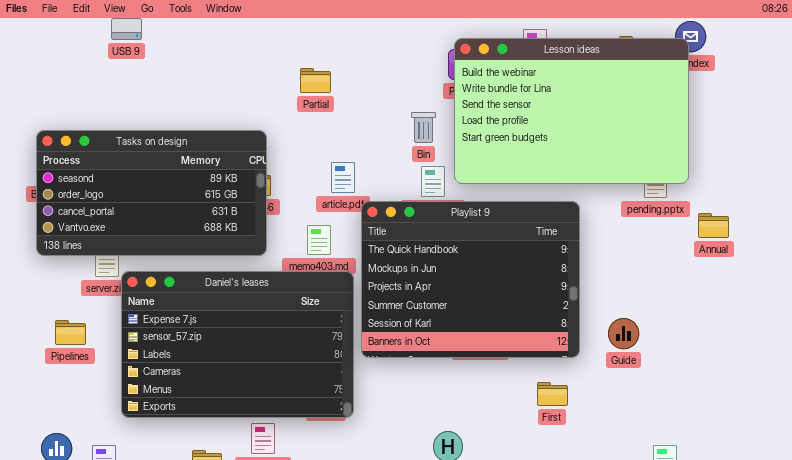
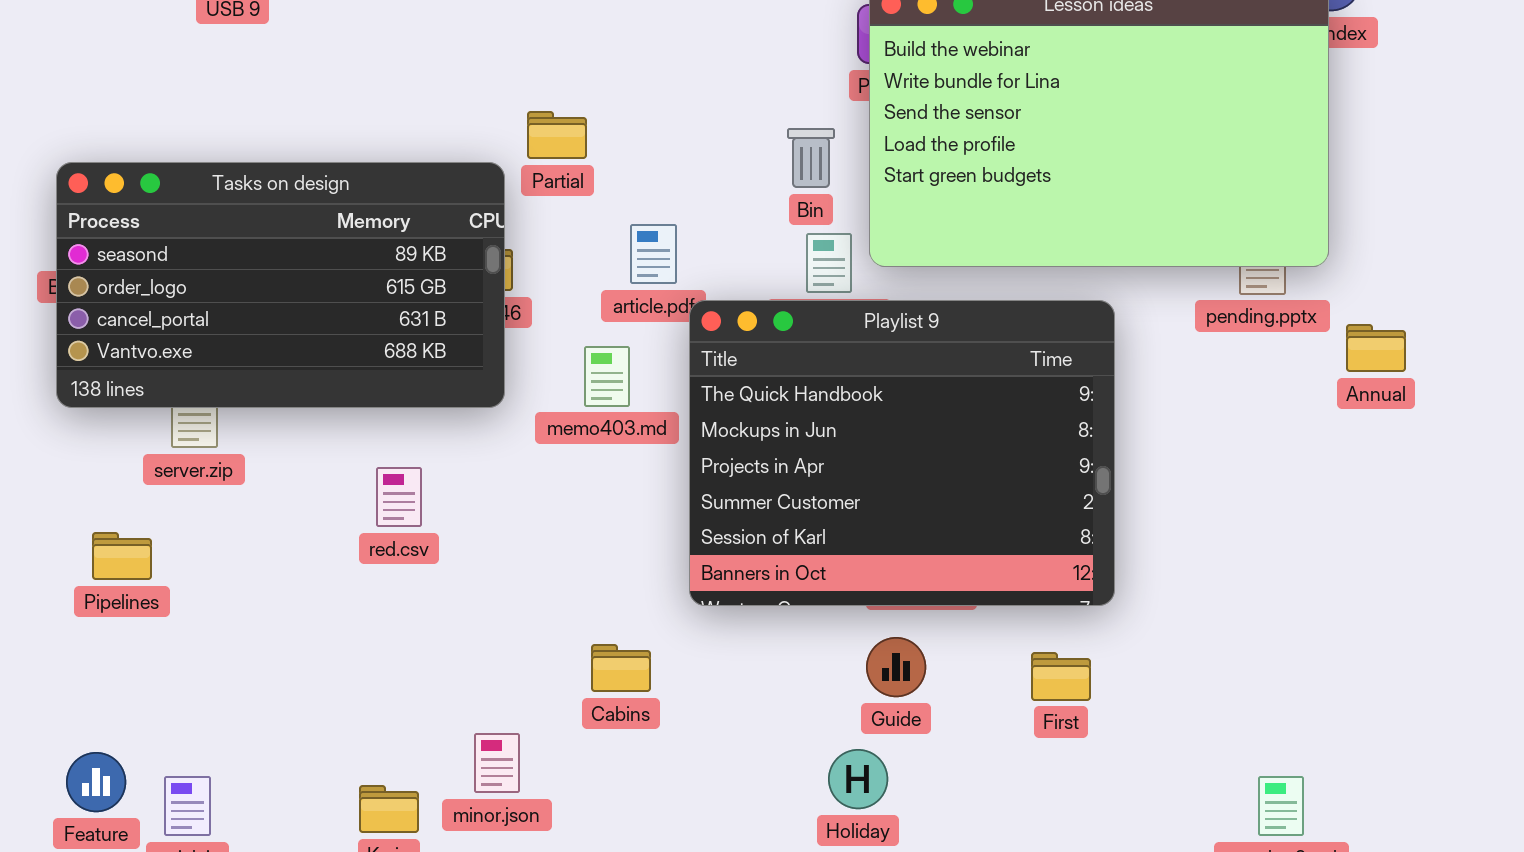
Partial: [300,68,331,93] -> [527,111,587,159], moved
Daniel's leases: [121,271,354,418] -> none, closed
Guide: [608,318,639,349] -> [866,637,926,697], moved

